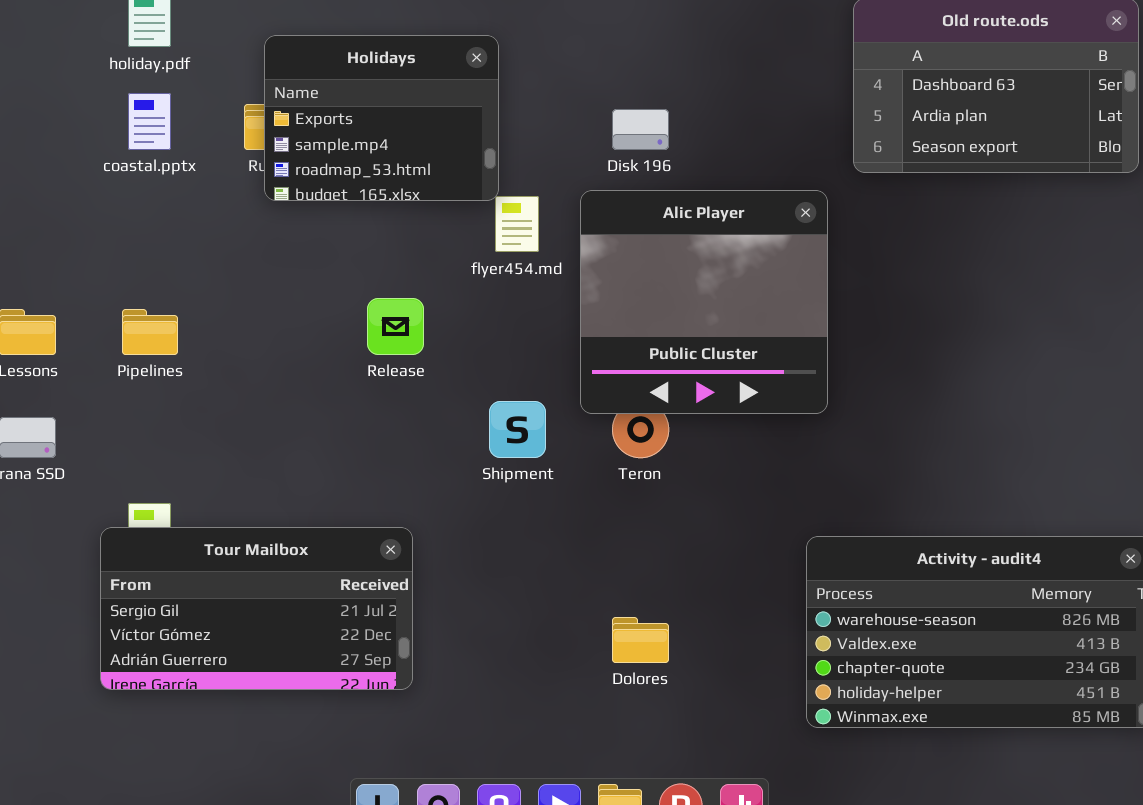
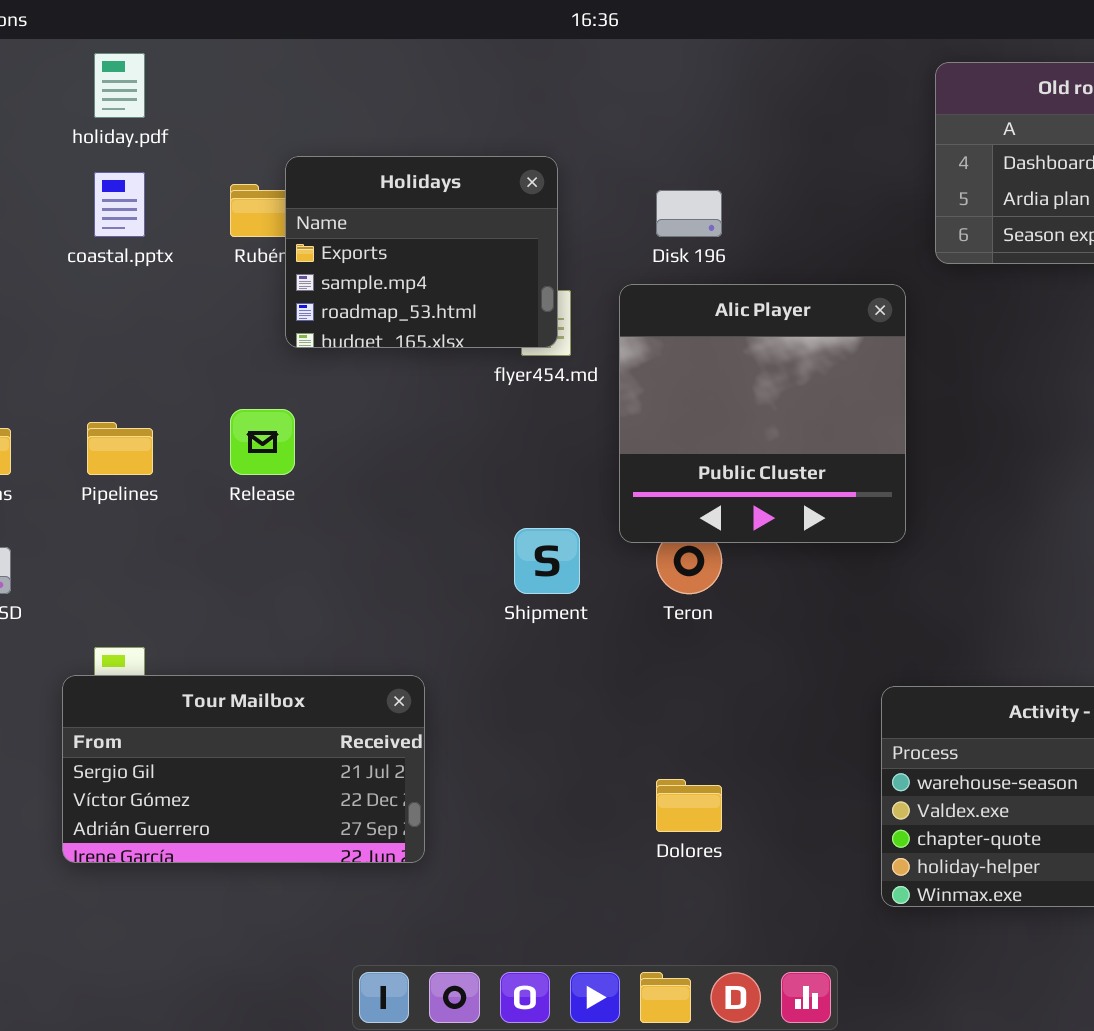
Holidays: [264,35,499,201] -> [285,156,558,348], moved
Release: [367,298,424,355] -> [230,409,295,475], moved

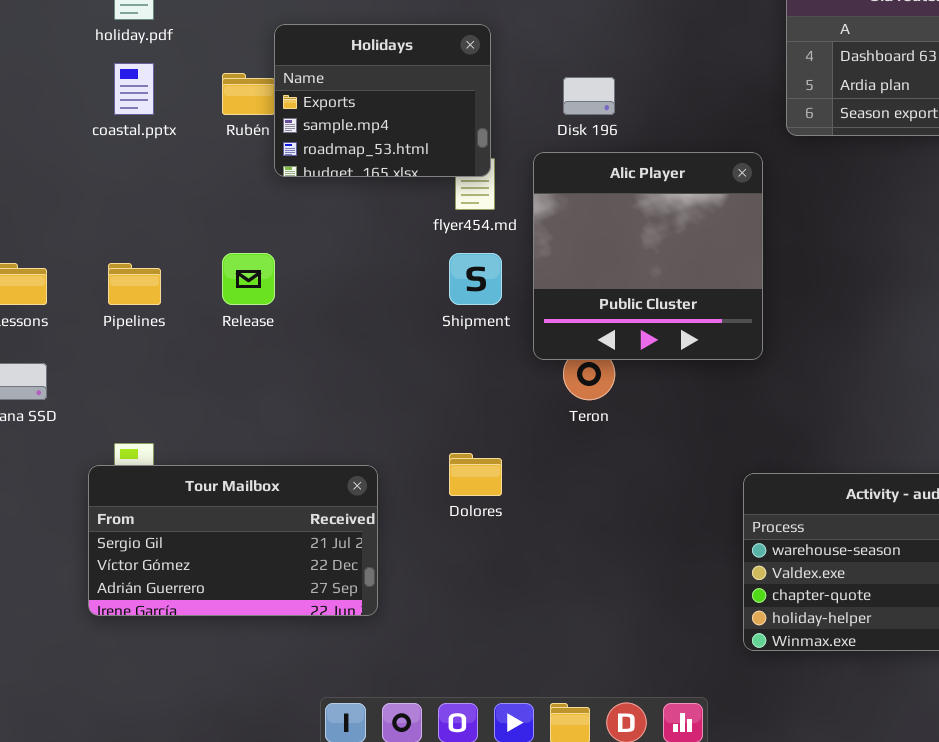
Holidays: [285,156,558,348] -> [274,24,491,177], moved
Shipment: [514,528,580,594] -> [449,253,502,305], moved
Dolores: [656,779,722,832] -> [449,453,502,496], moved

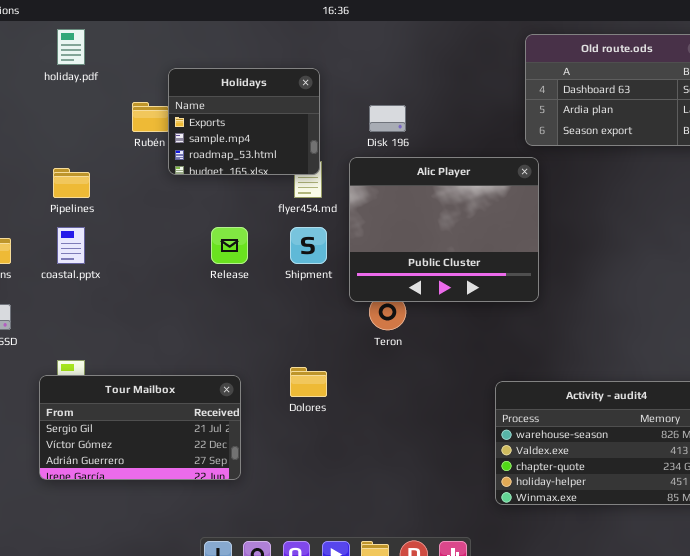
coastal.pptx: [114,63,154,115] -> [57,227,85,264], moved
Alic Player: [533,152,763,360] -> [349,157,539,302], resized
Release: [222,253,275,305] -> [211,227,248,264], moved
Pipelines: [108,263,161,305] -> [53,168,90,198], moved

